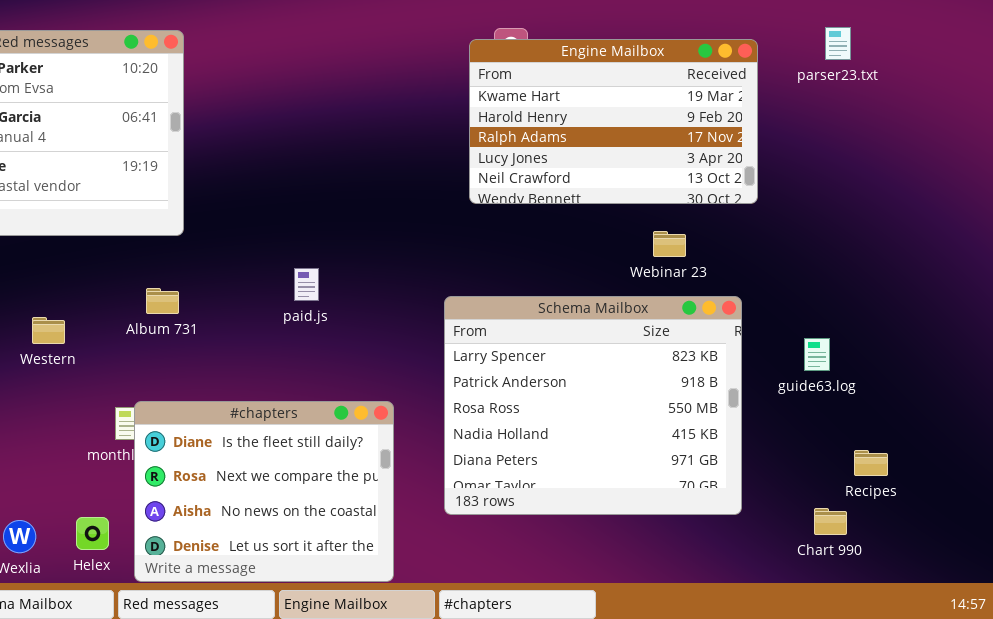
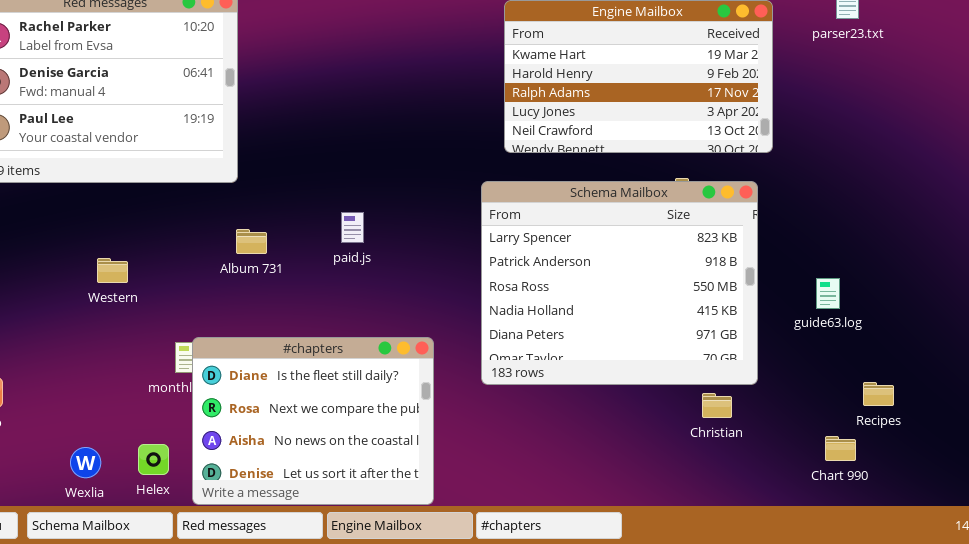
Album 731: [146,288,179,314] -> [236,229,267,254], moved
Schema Mailbox: [444,296,742,515] -> [481,181,758,385], moved

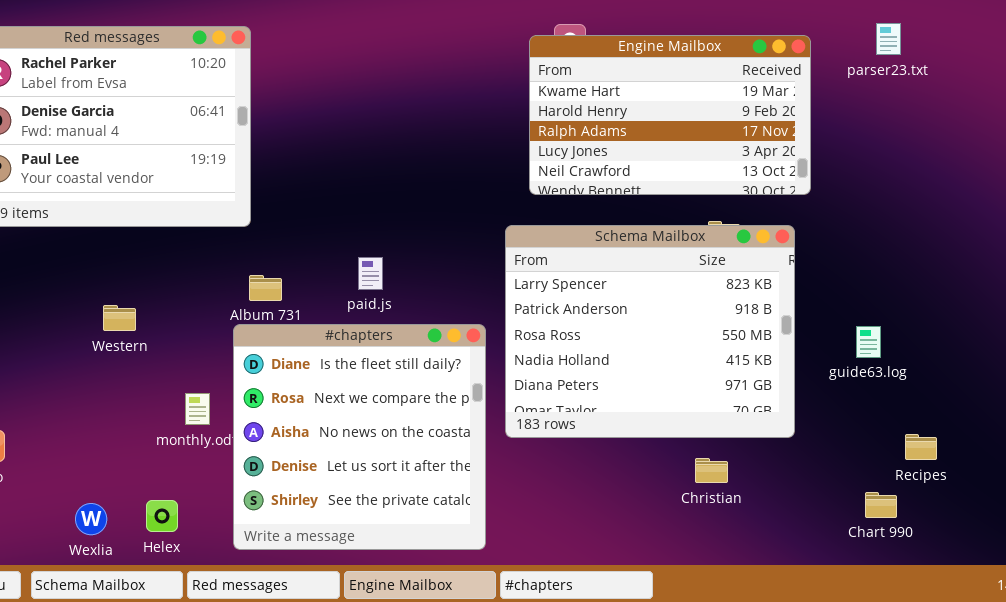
#chapters: [192,337,434,505] -> [233,324,486,550], moved, resized
Christian: [702,393,732,418] -> [695,458,728,483], moved

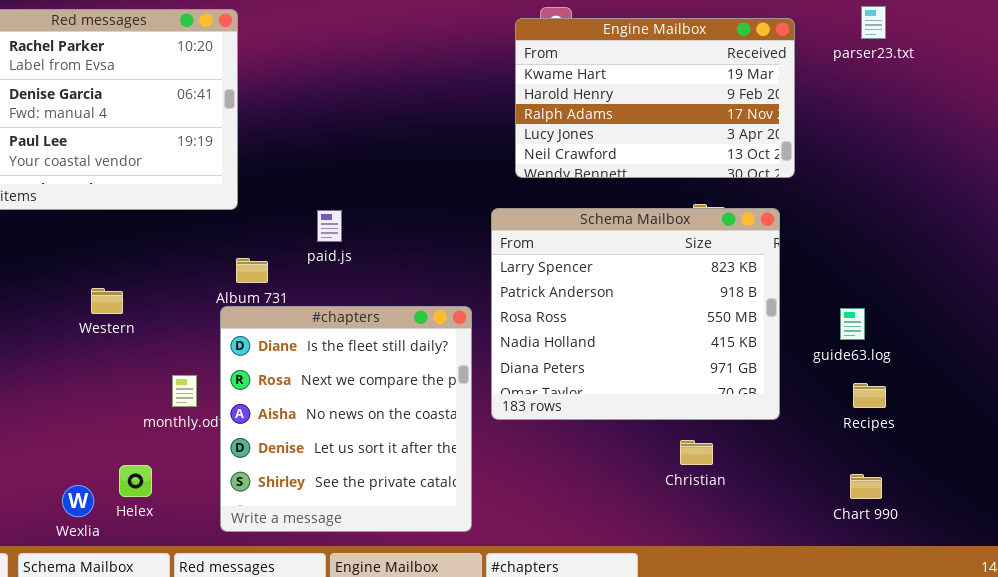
paid.js: [358,257,383,290] -> [317,210,342,242], moved
Recipes: [905,434,937,460] -> [853,383,886,408], moved
Helex: [146,500,178,532] -> [119,465,152,497], moved

